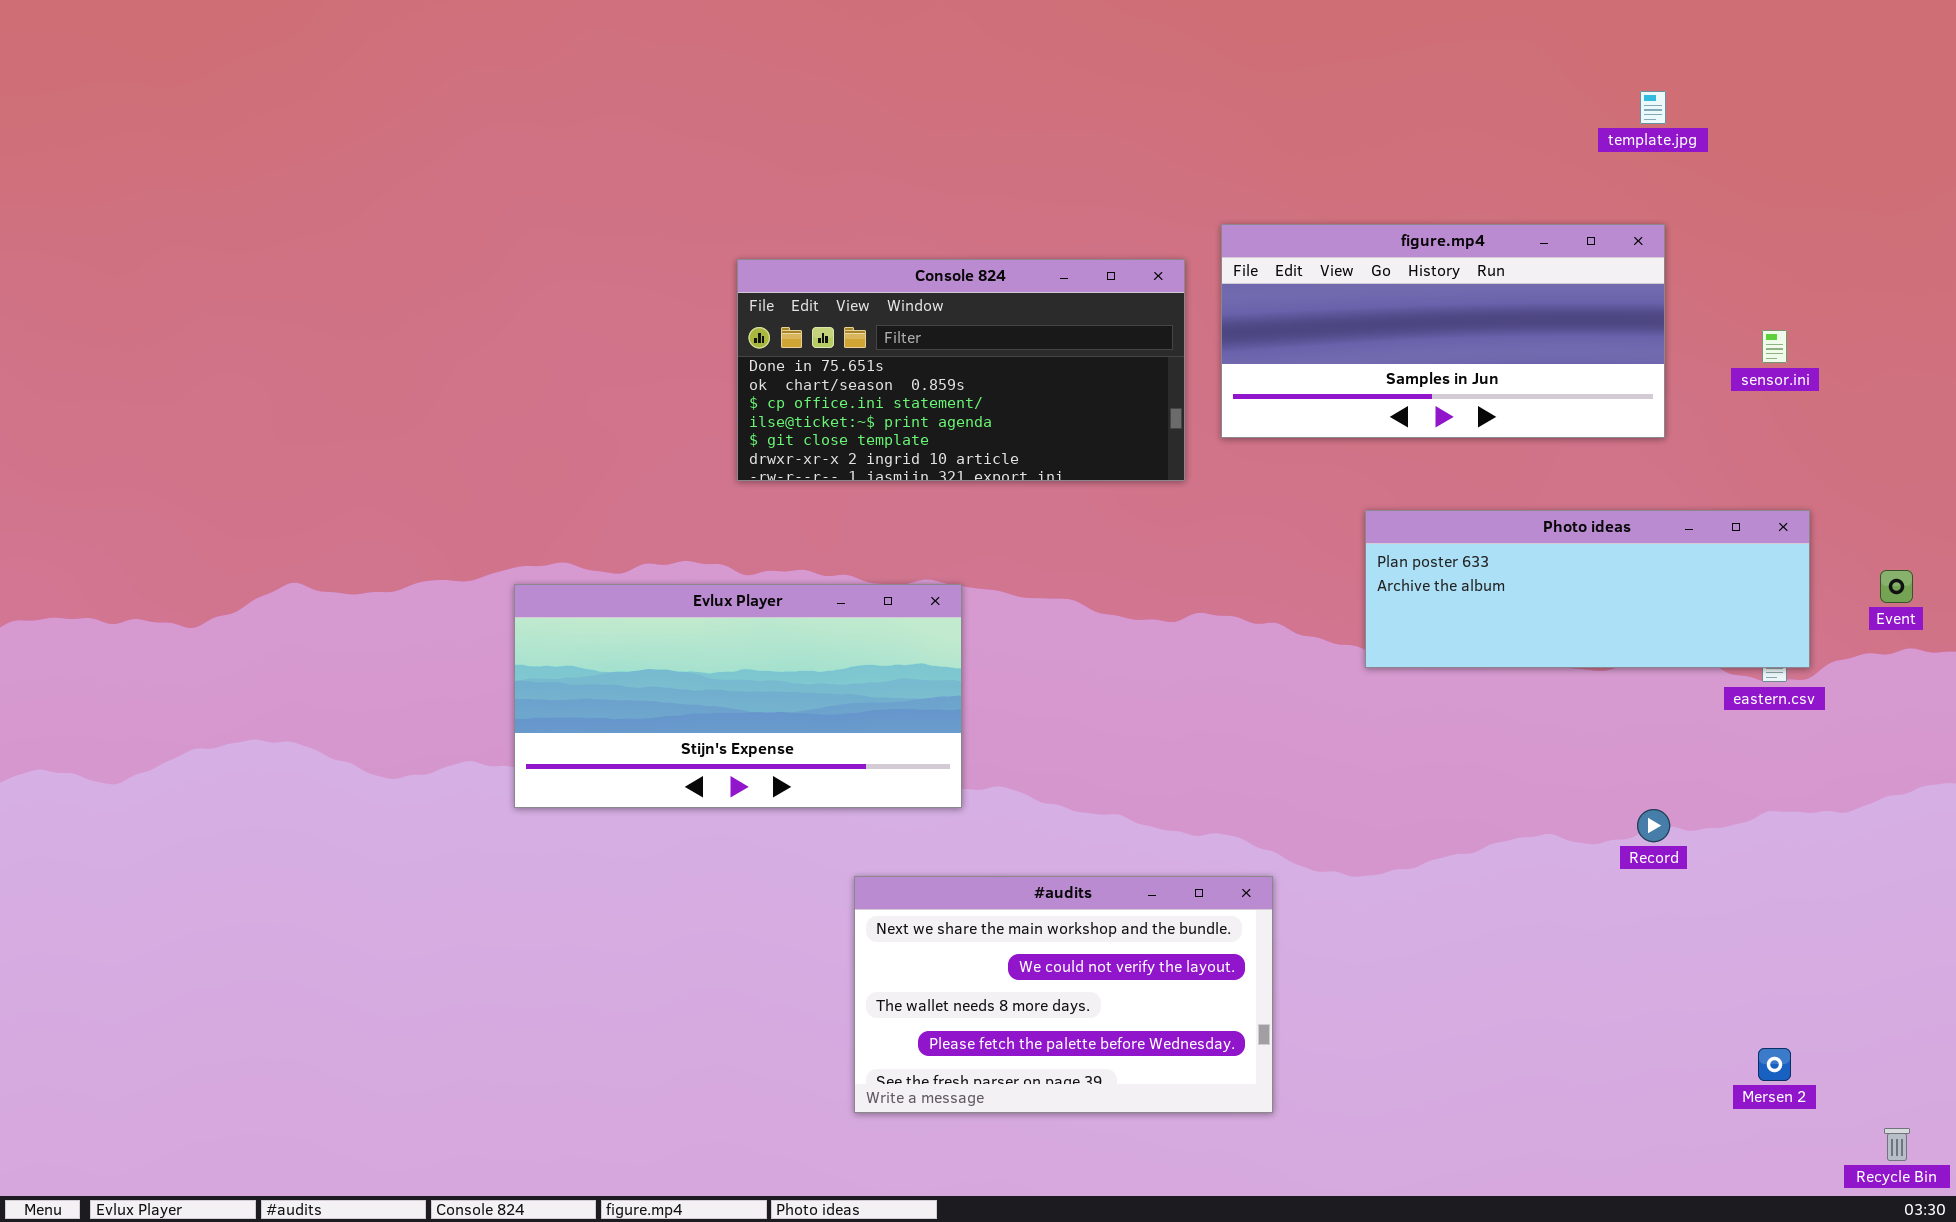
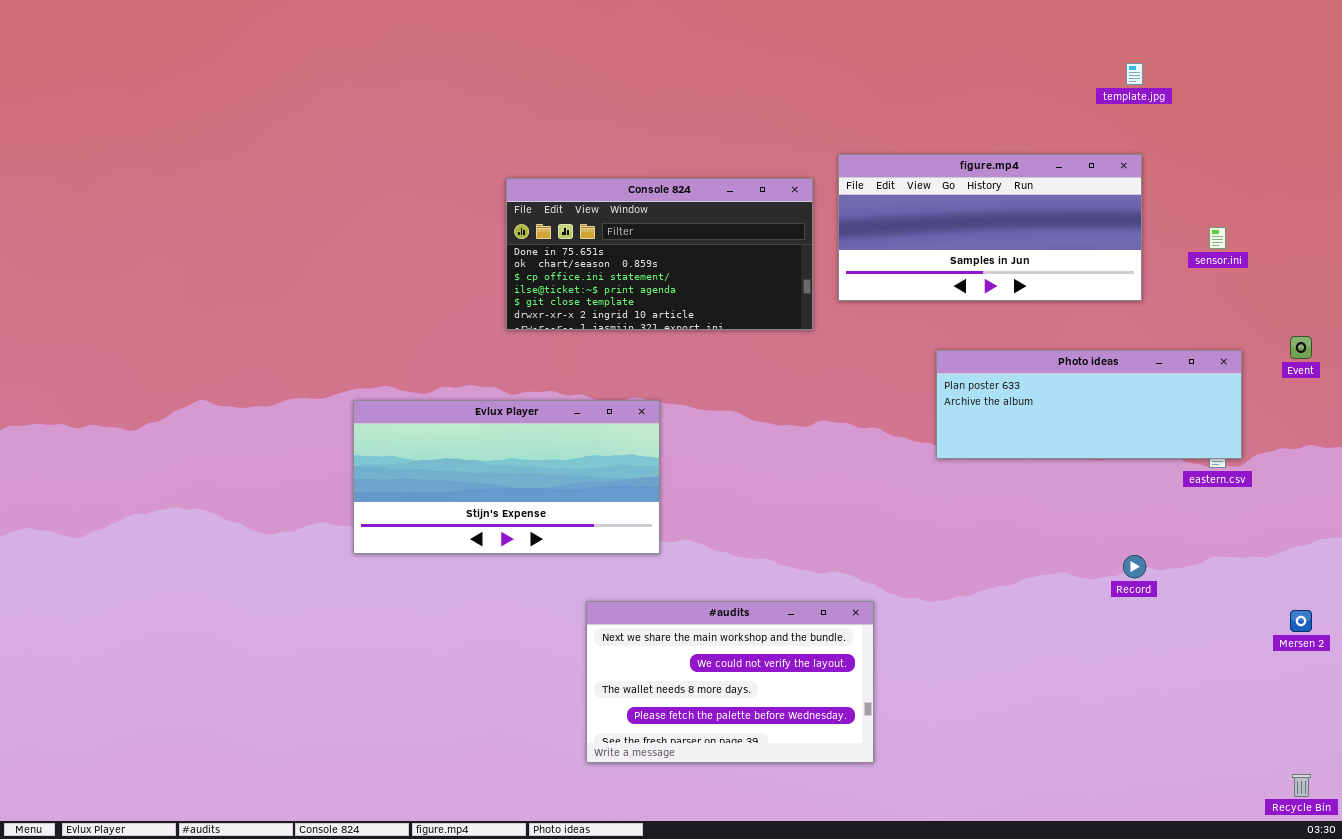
Event: [1880,570,1913,603] -> [1290,336,1312,359], moved
Mersen 2: [1758,1048,1791,1081] -> [1290,610,1312,632], moved

